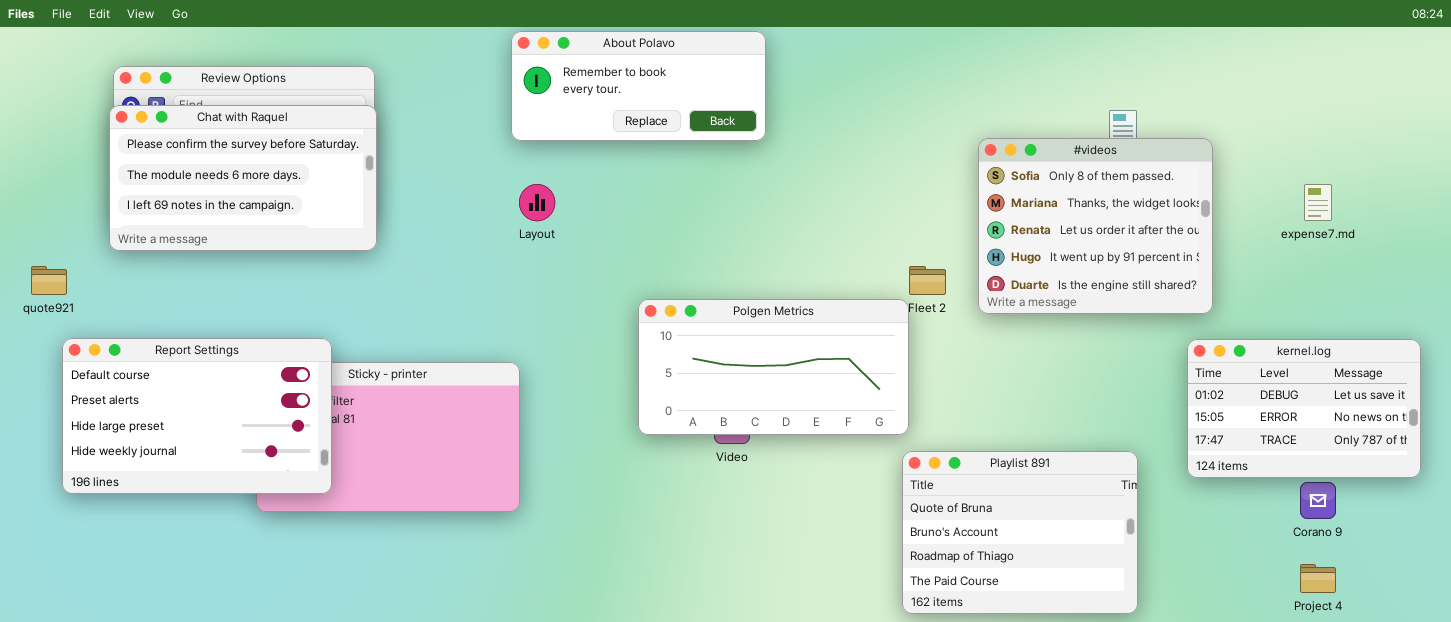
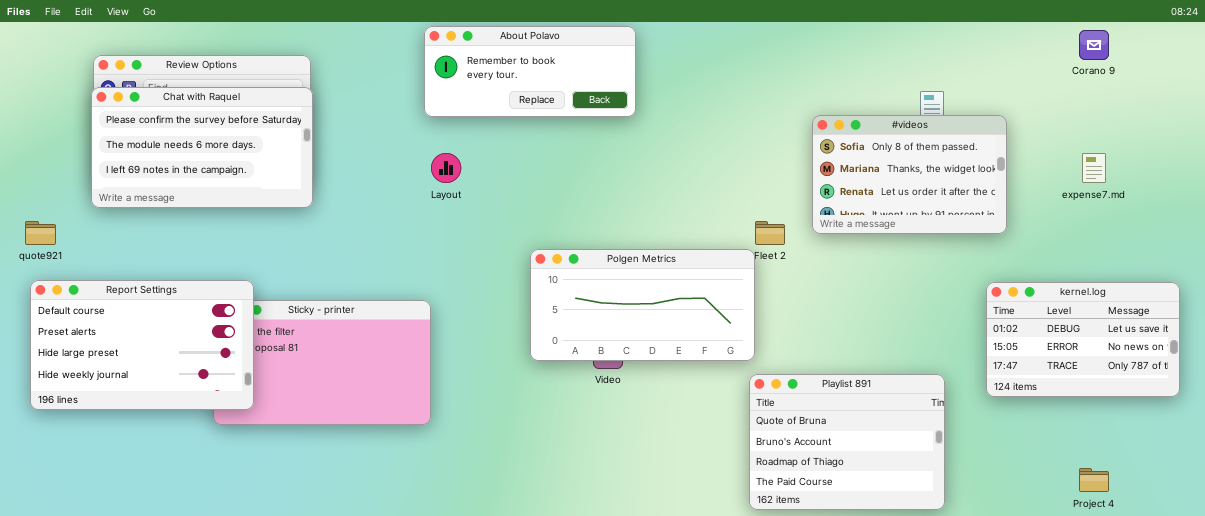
#videos: [978,138,1213,314] -> [812,115,1007,234], resized
Report Settings: [62,338,332,494] -> [30,280,254,410], moved
Corano 9: [1300,482,1336,519] -> [1079,30,1109,60], moved

